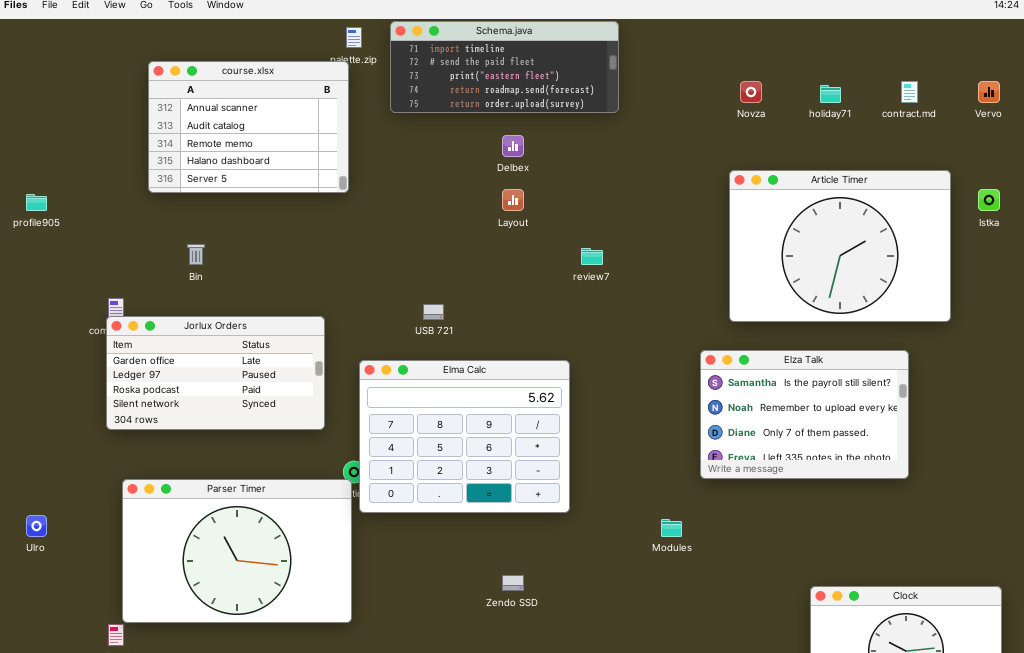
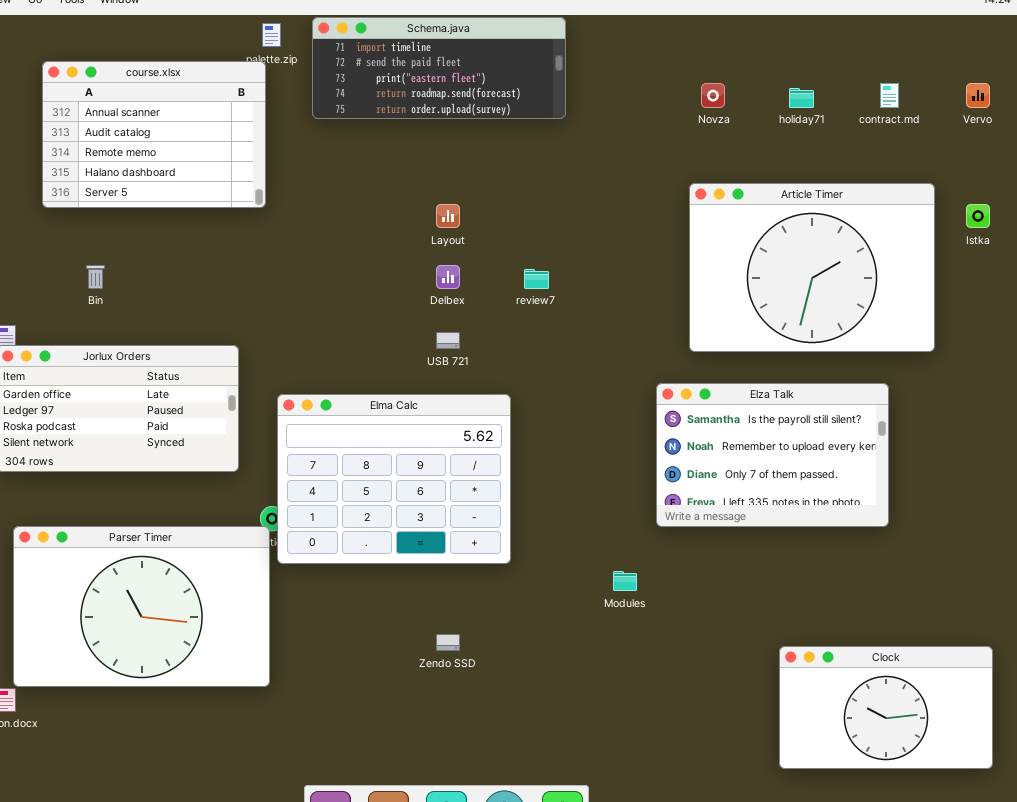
Delbex: [502,135,524,157] -> [436,265,460,289], moved
USB 721: [423,304,444,320] -> [436,332,460,349], moved

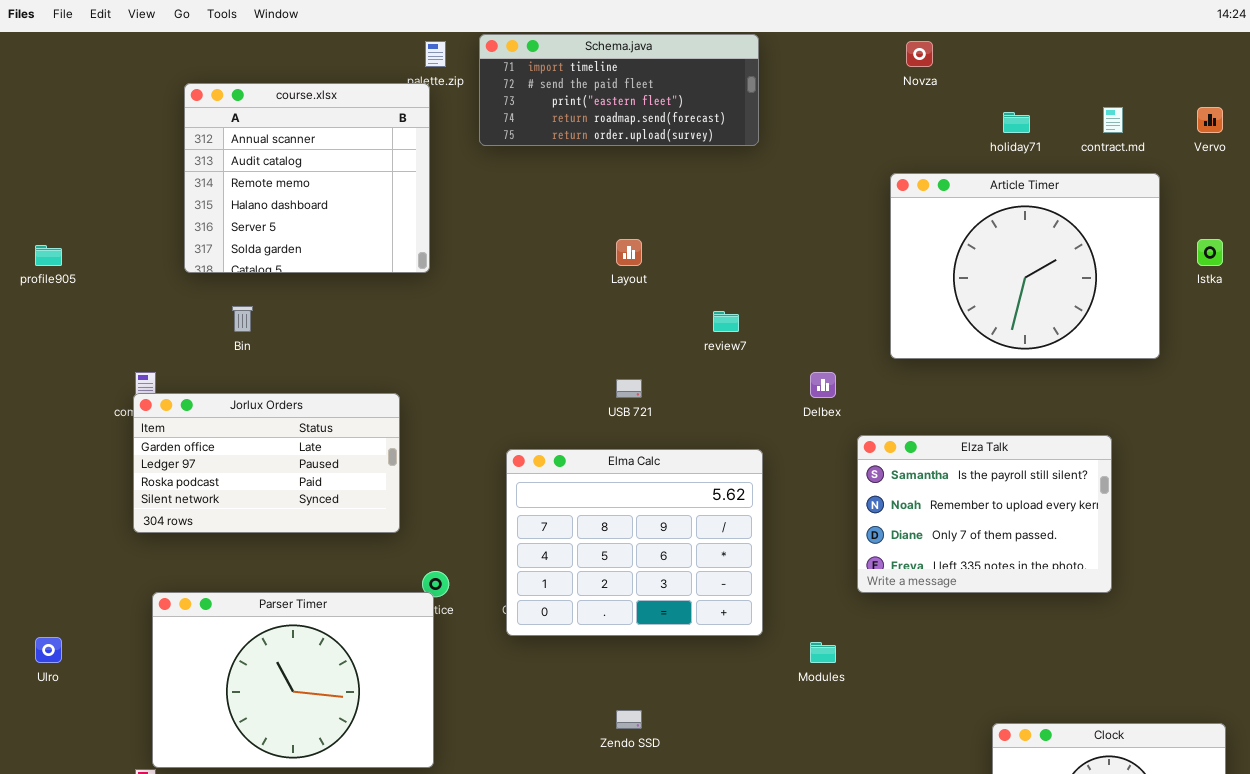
course.xlsx: [42,61,266,208] -> [184,83,430,273], resized
Novza: [701,83,725,108] -> [906,41,933,67], moved
Article Timer: [689,183,935,352] -> [890,173,1160,359], moved
Delbex: [436,265,460,289] -> [810,372,836,398], moved
Elma Calc: [277,394,511,564] -> [506,449,763,636], moved

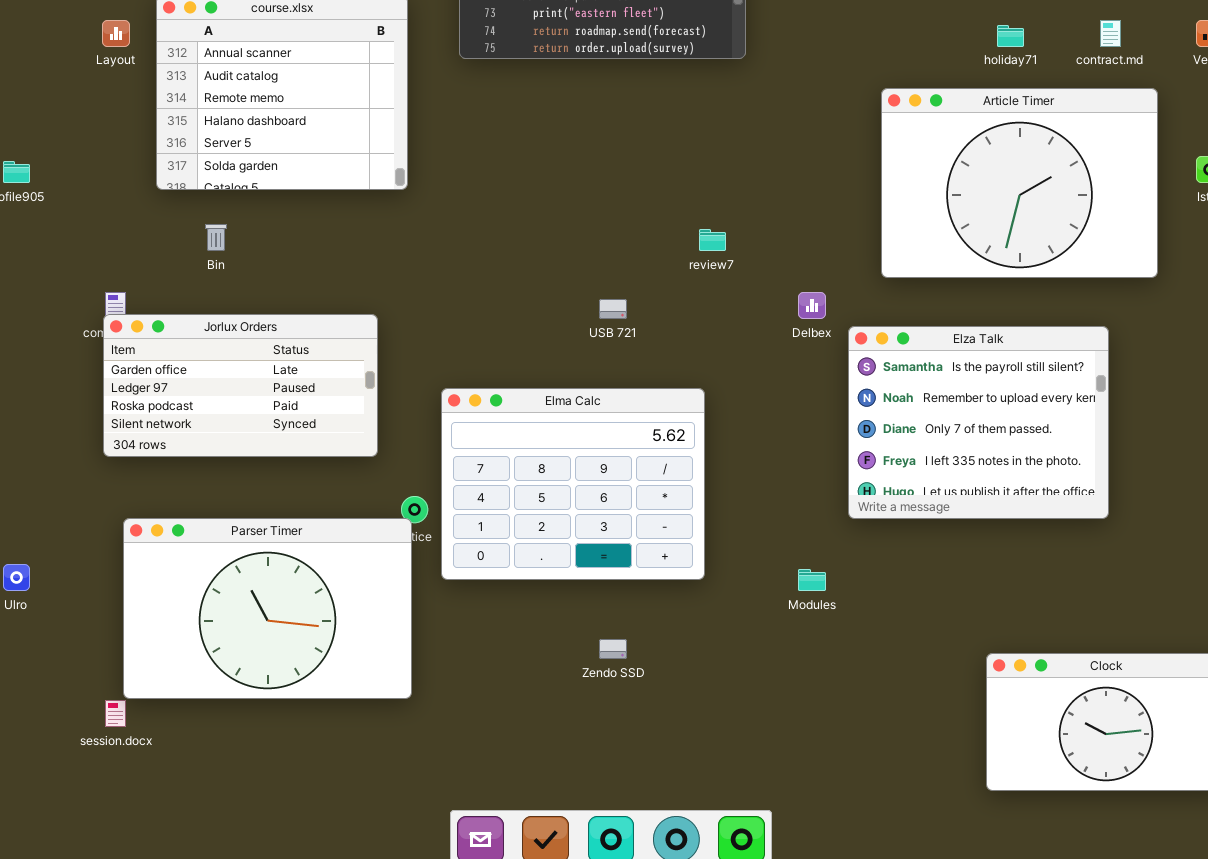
Layout: [616,239,642,266] -> [102,20,130,47], moved
Elza Talk: [857,435,1112,593] -> [848,326,1109,519], resized
Elma Calc: [506,449,763,636] -> [441,388,705,580], moved

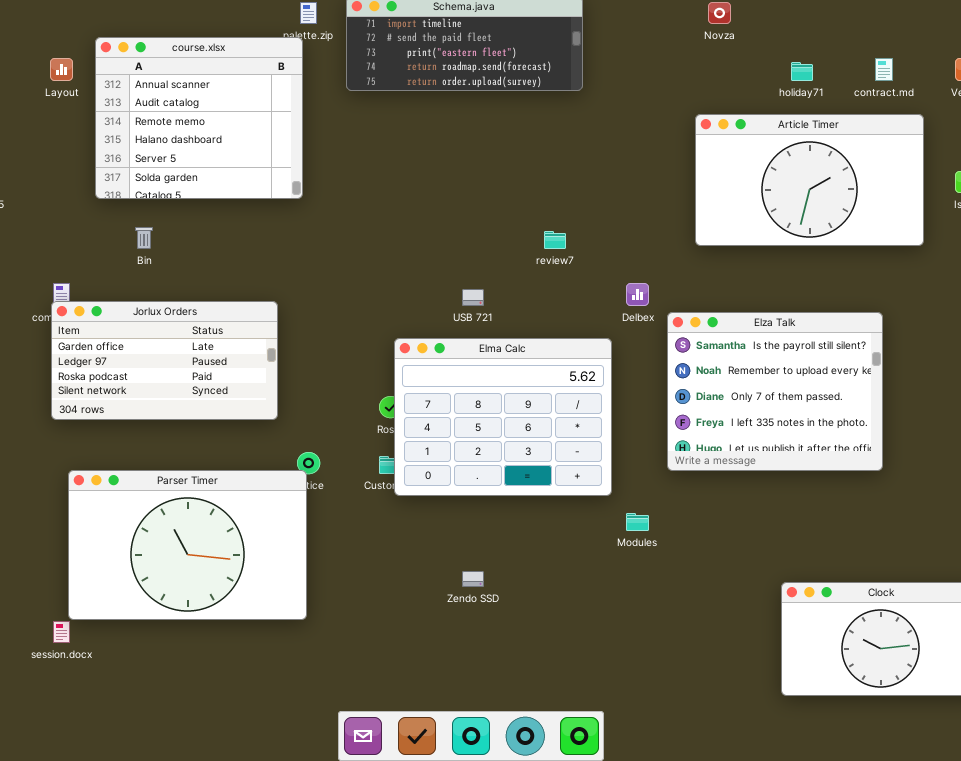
Article Timer: [881,88,1158,278] -> [695,114,924,246], resized
Elma Calc: [441,388,705,580] -> [394,338,612,496], moved

